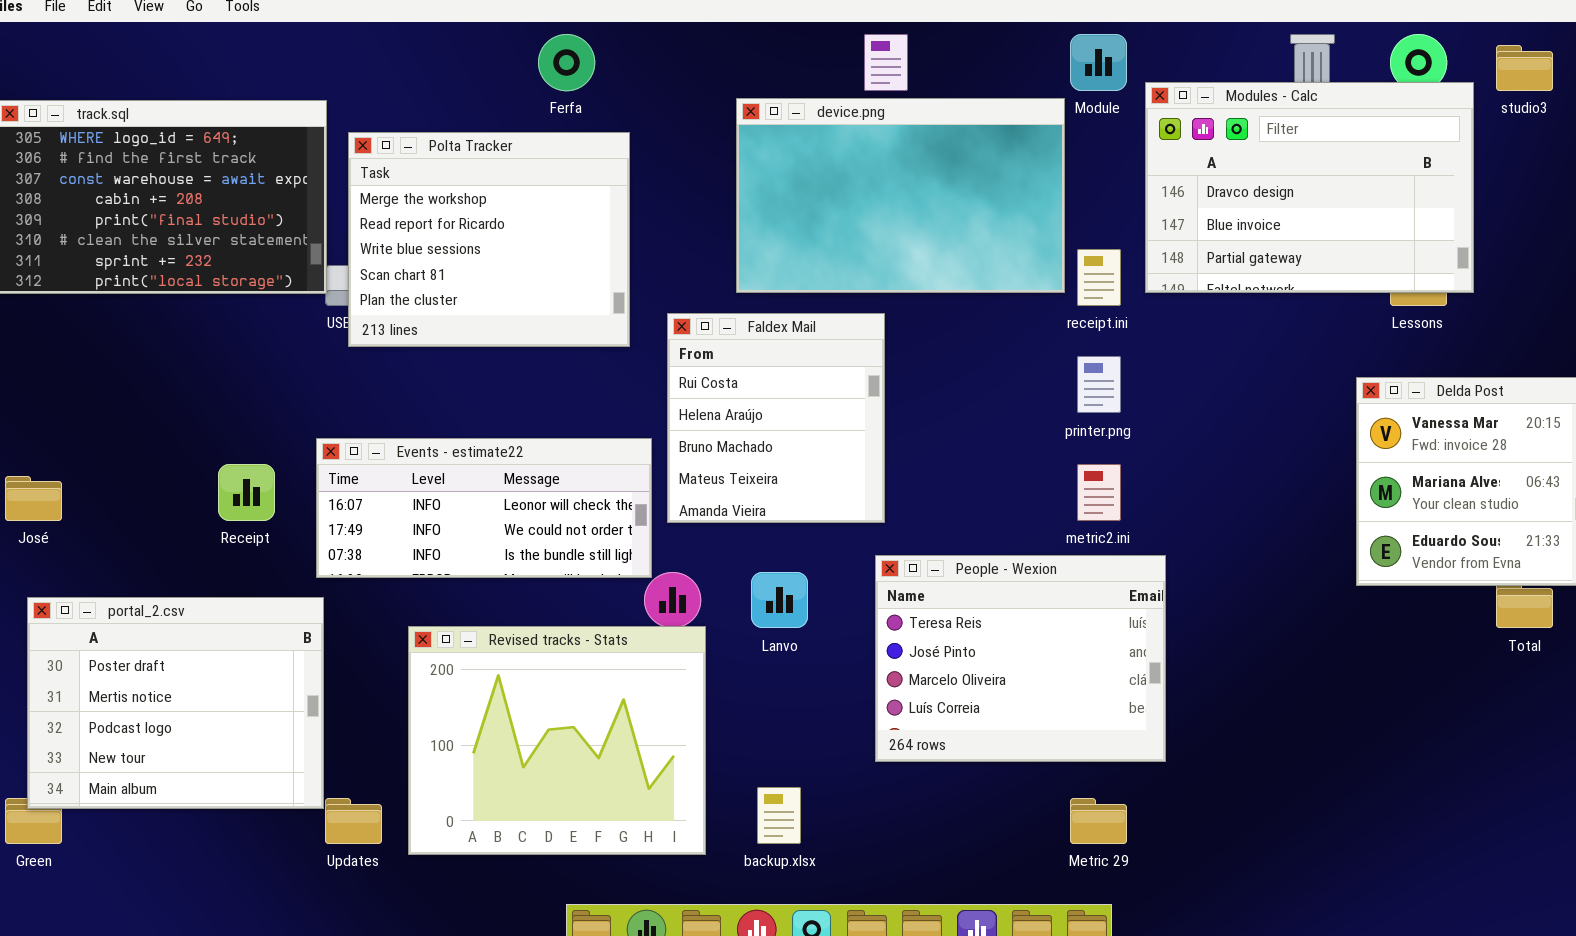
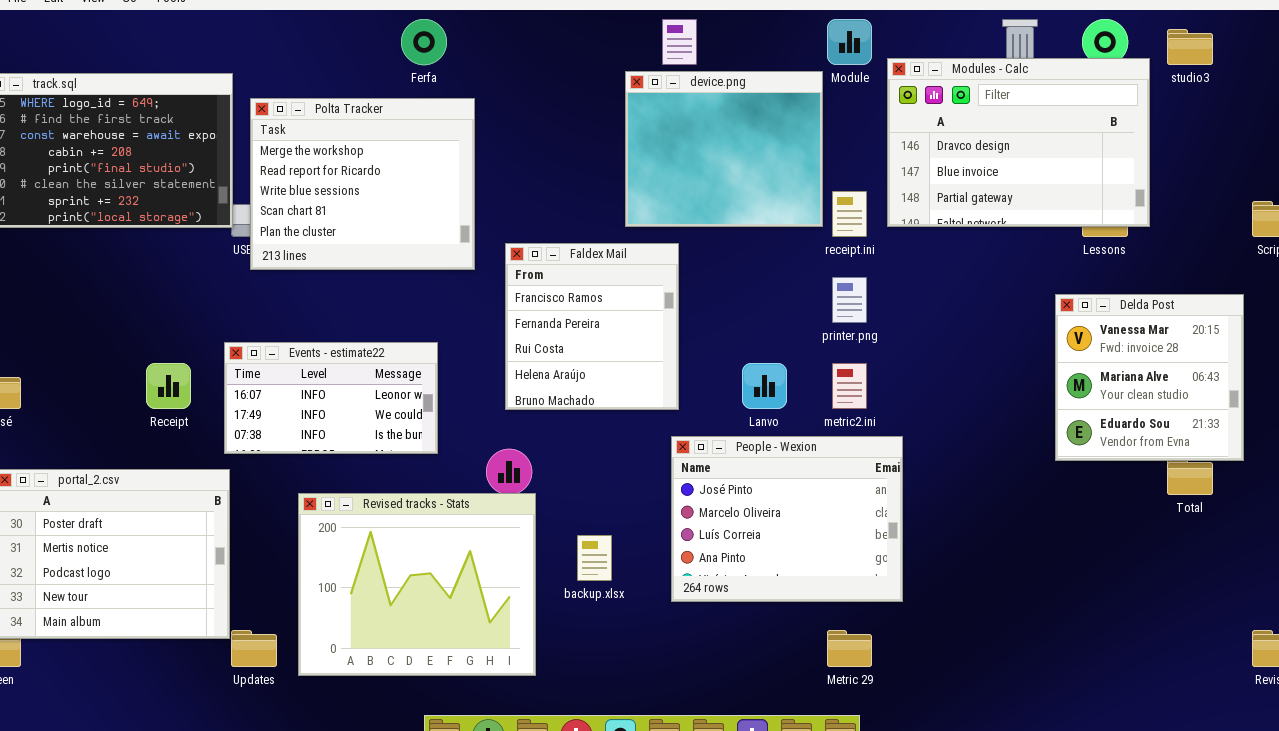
device.png: [736,98,1065,293] -> [625,71,823,227], resized
Faldex Mail: [667,313,885,523] -> [505,243,679,410], scrolled up 2 rows
Events - estimate22: [316,438,652,578] -> [224,342,438,454], resized
People - Wexion: [875,555,1166,762] -> [671,436,903,602], scrolled down 1 row
Lanvo: [751,572,808,628] -> [742,363,787,409], moved
backup.xlsx: [757,787,801,844] -> [577,535,612,581], moved

